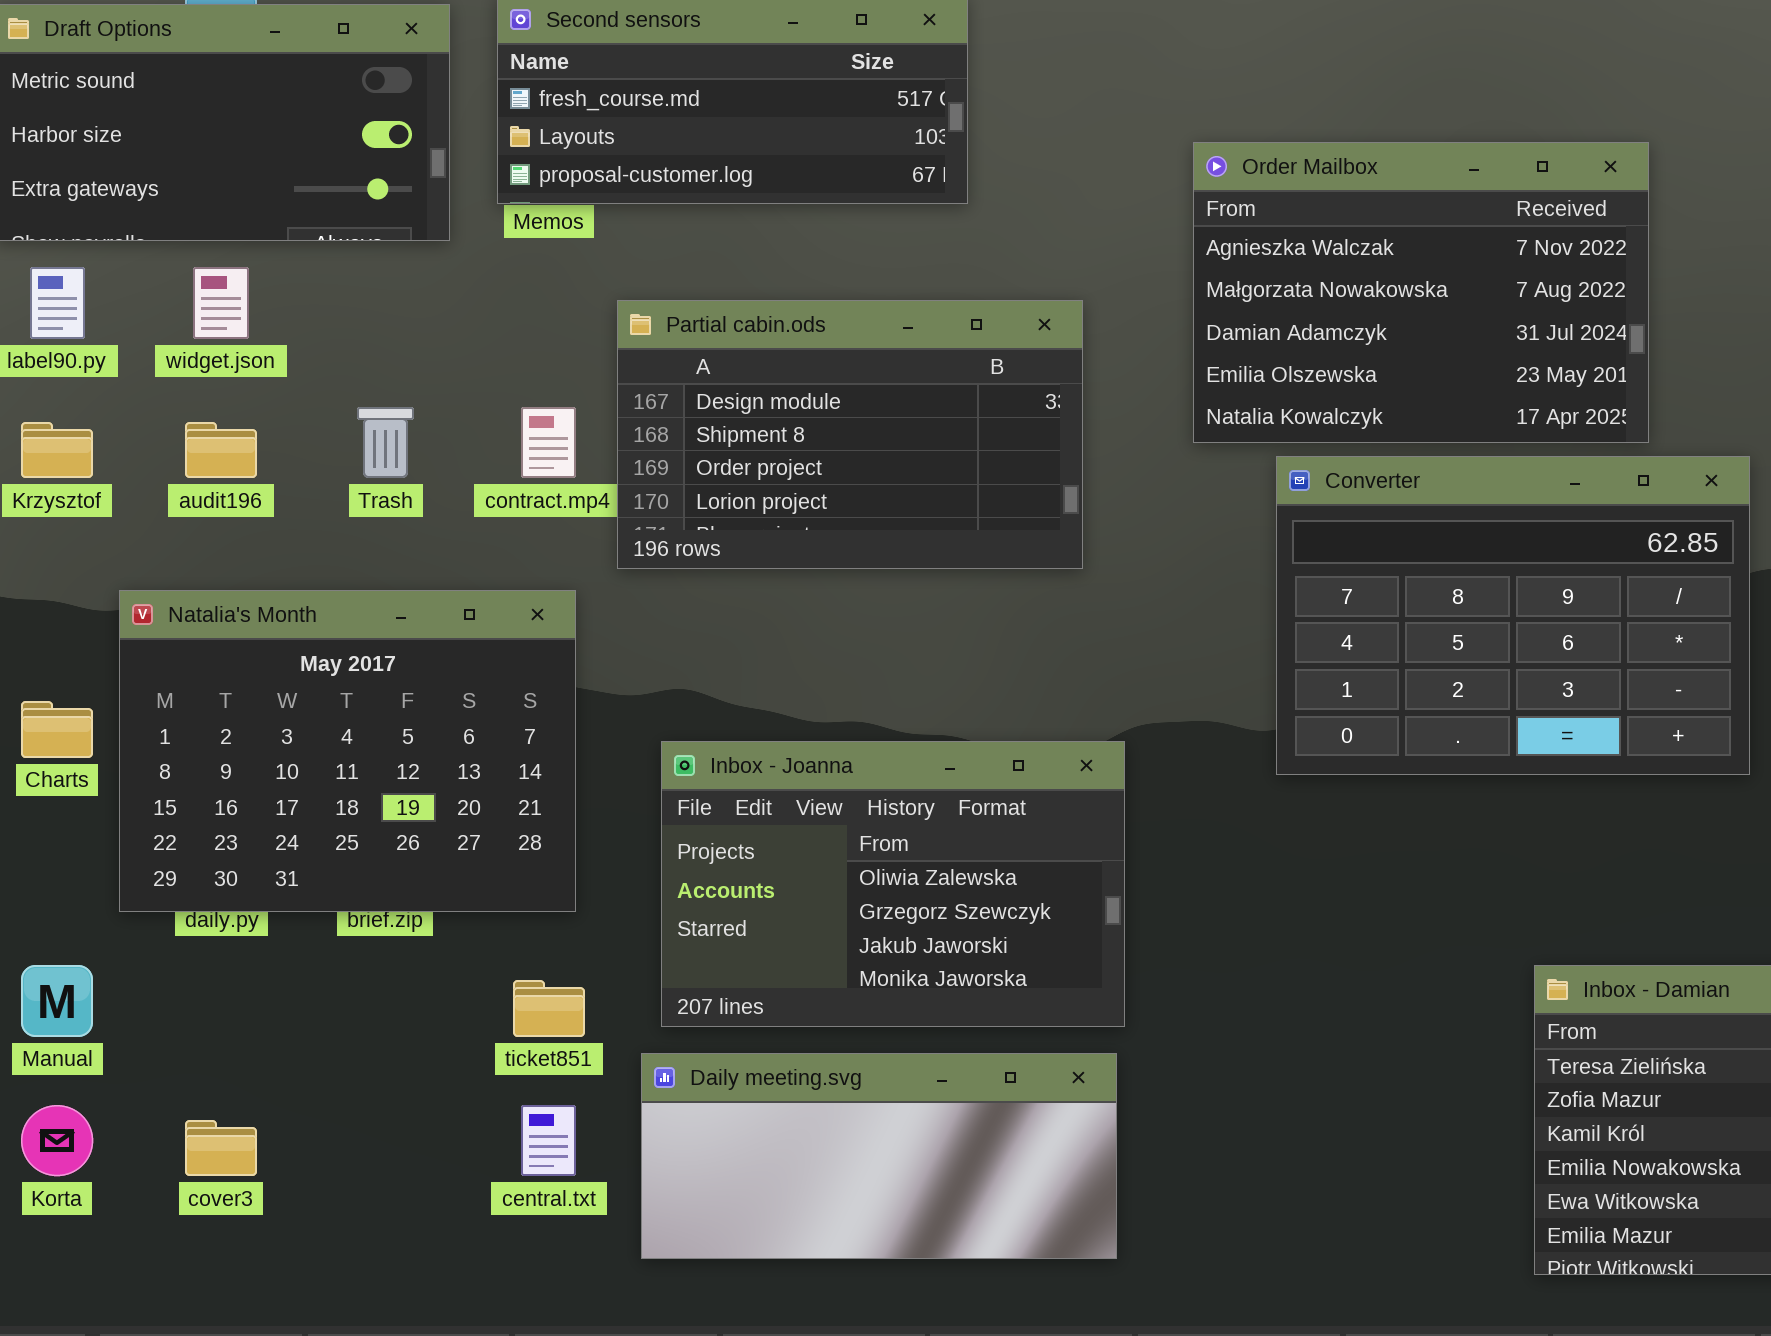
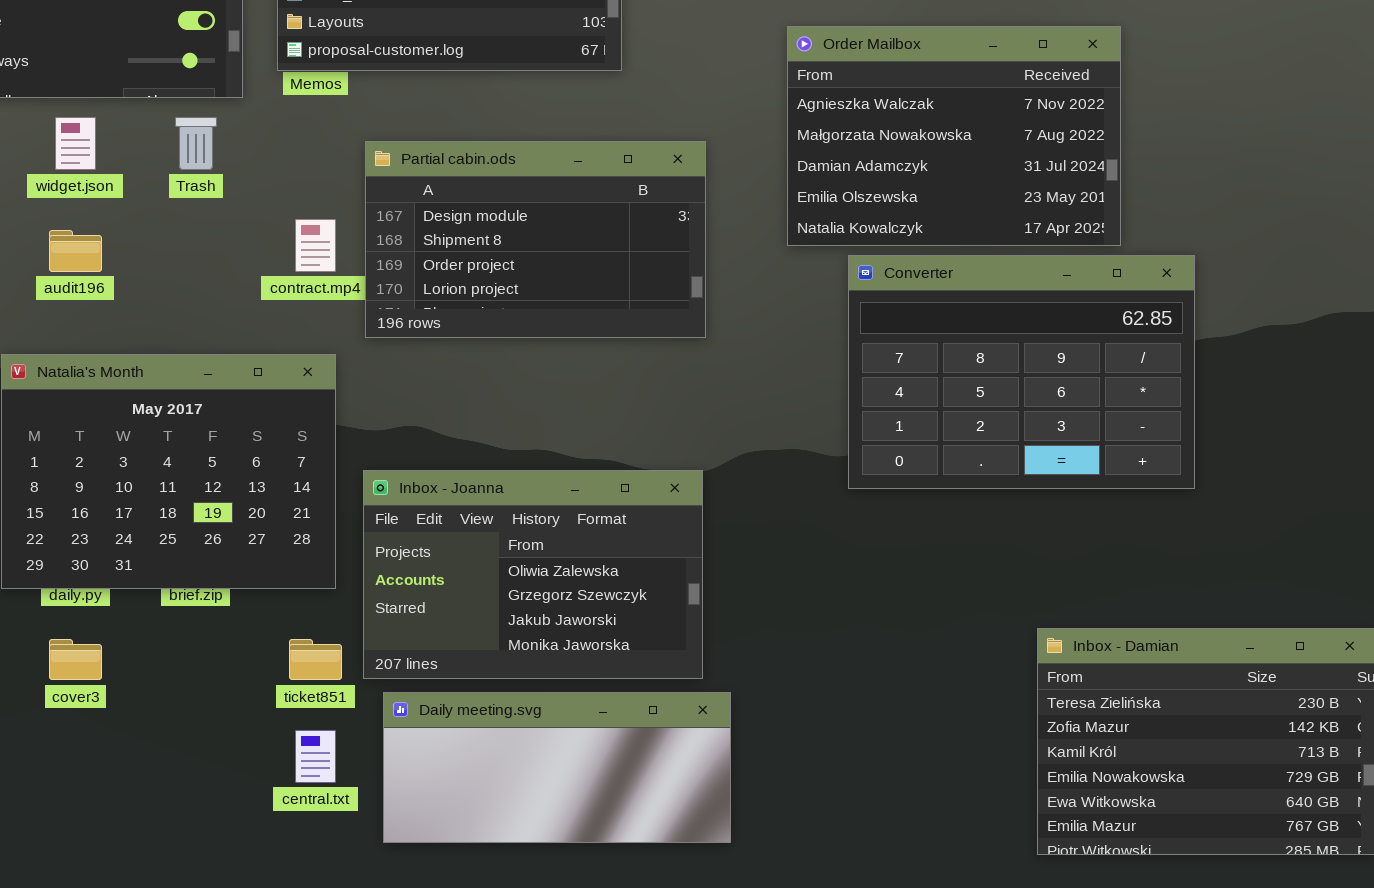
Trash: [357,407,414,478] -> [175,117,217,170], moved
Inbox - Joanna: [661,741,1125,1027] -> [363,470,703,679], moved
cover3: [185,1120,257,1176] -> [49,639,102,680], moved

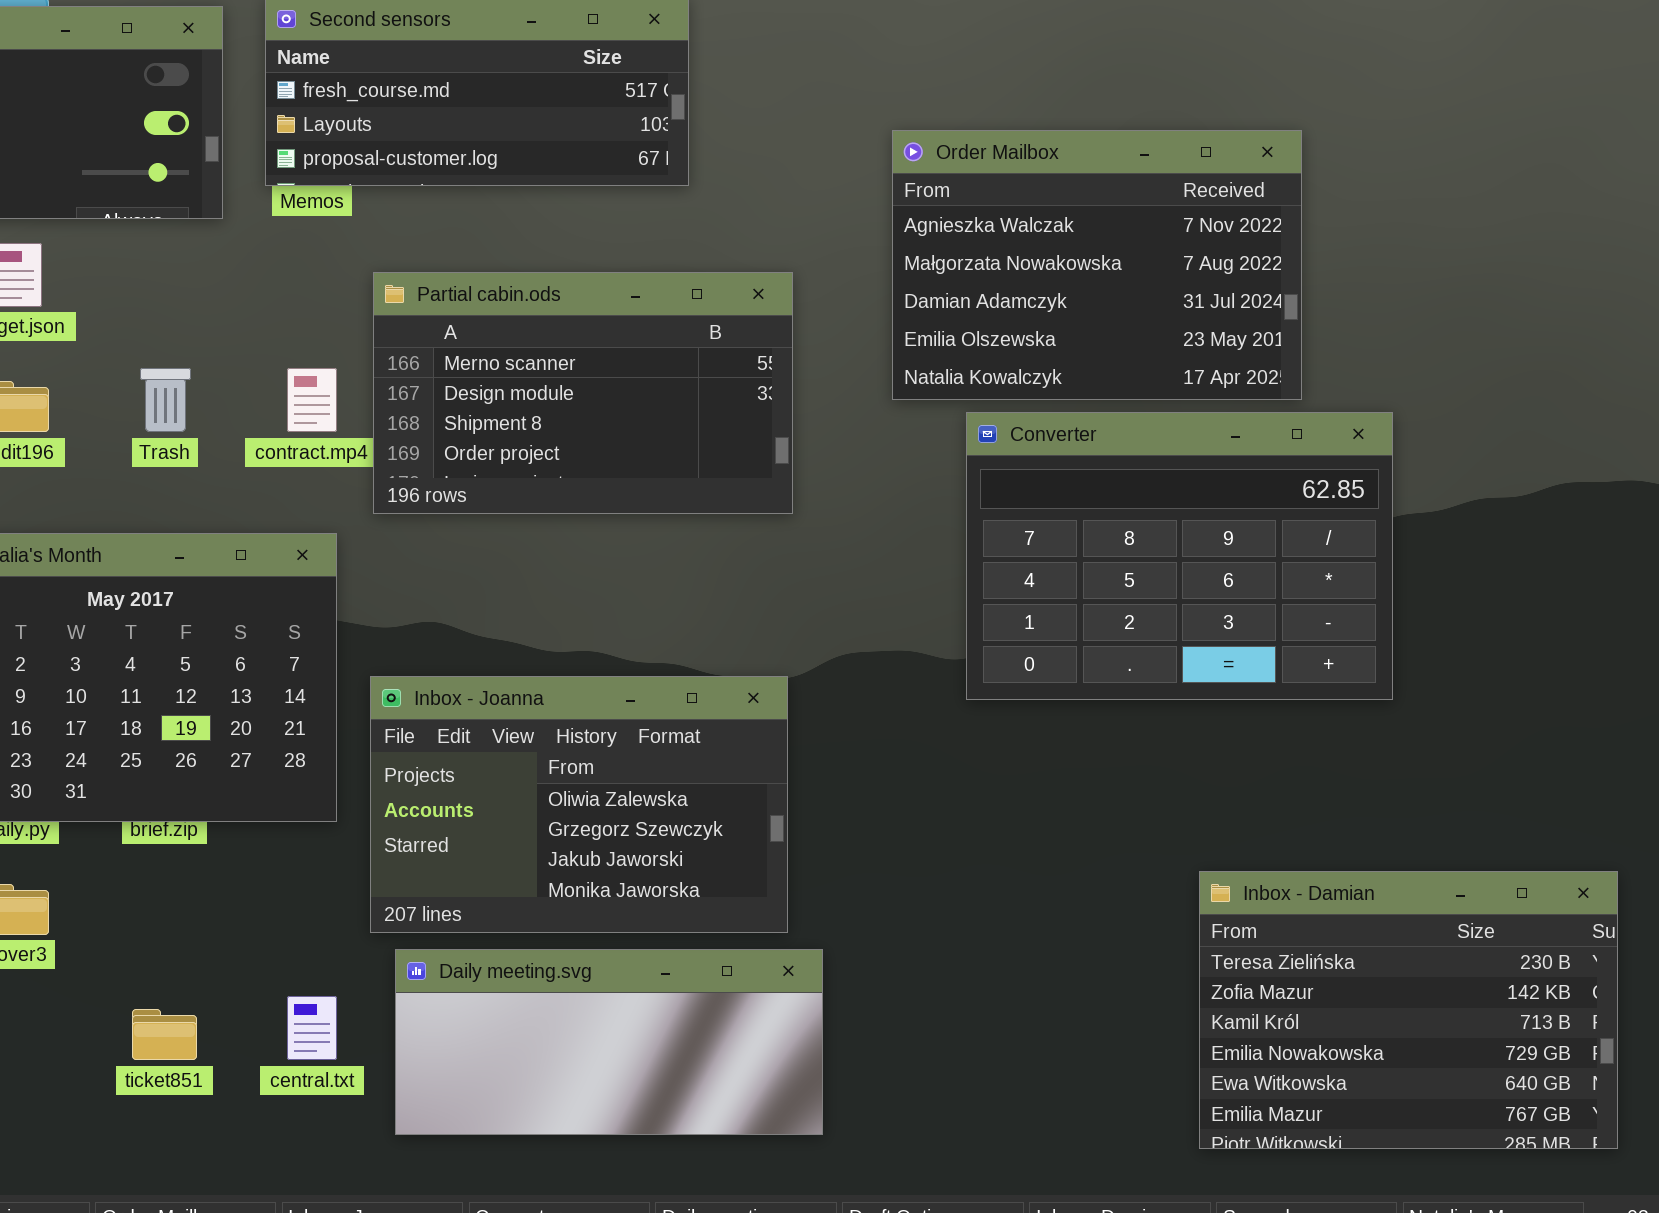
Trash: [175,117,217,170] -> [140,368,191,432], moved
Partial cabin.ods: [365,141,706,338] -> [373,272,793,514], scrolled up 1 row
ticket851: [289,639,342,680] -> [132,1009,197,1060], moved

